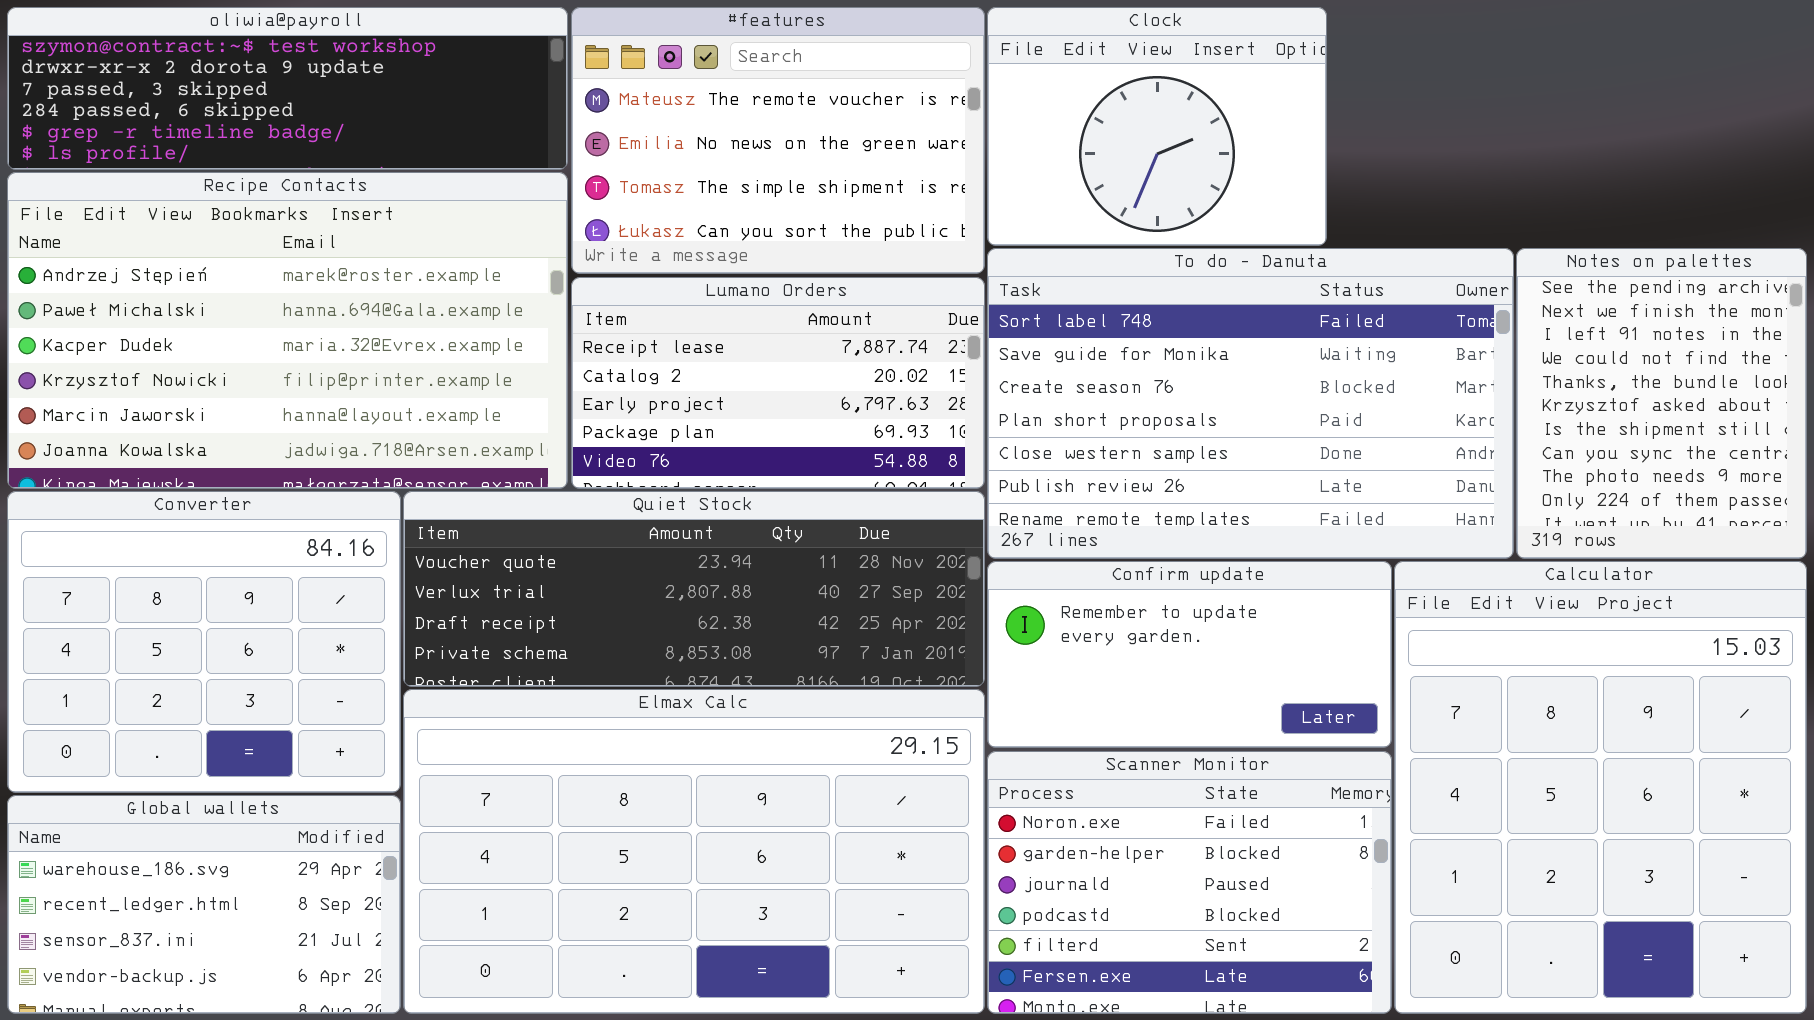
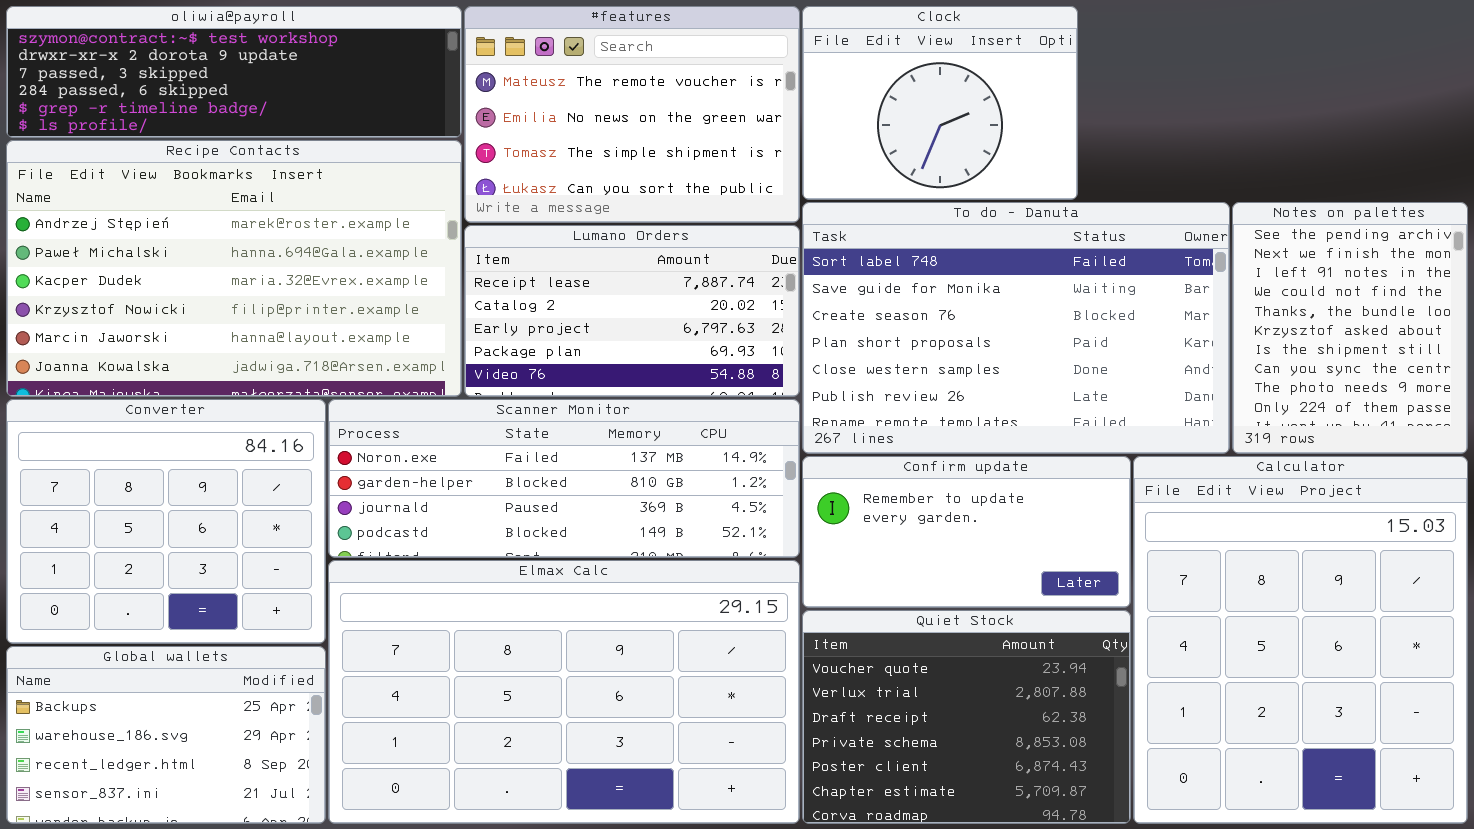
Quiet Stock: [403,491,985,687] -> [802,610,1131,824], moved, resized
Scanner Monitor: [987,751,1392,1014] -> [328,399,800,558], moved, resized
Global wallets: [7,795,401,1014] -> [6,646,326,824], scrolled up 1 row

